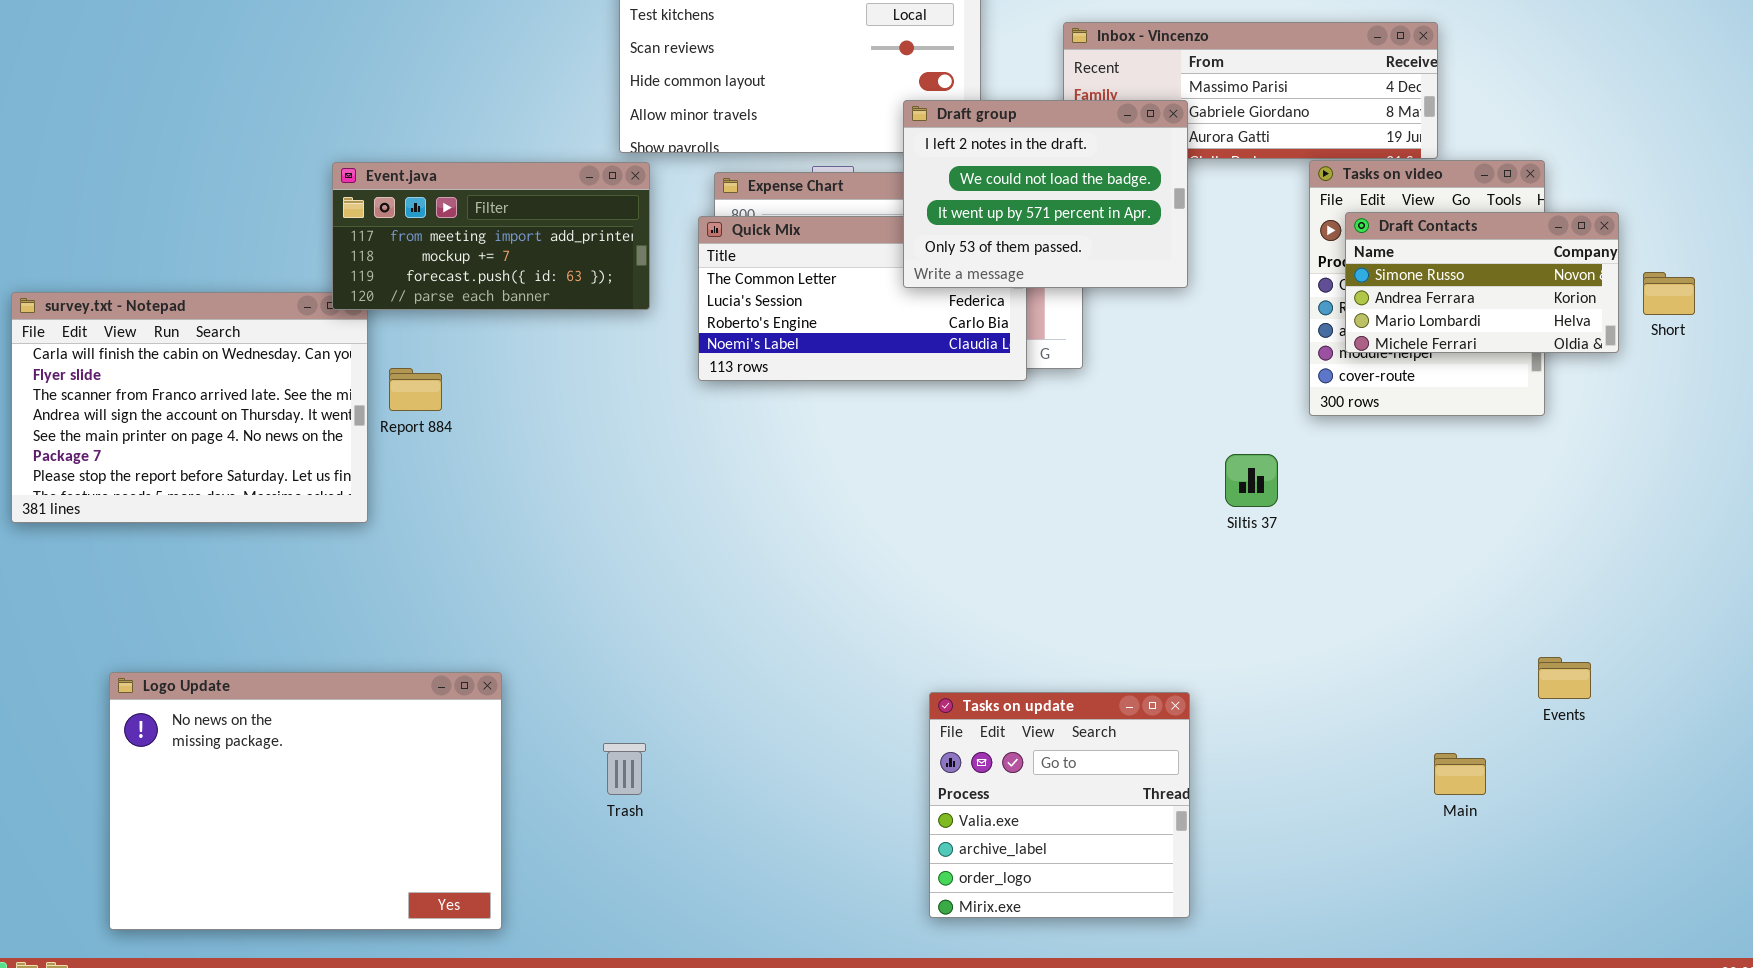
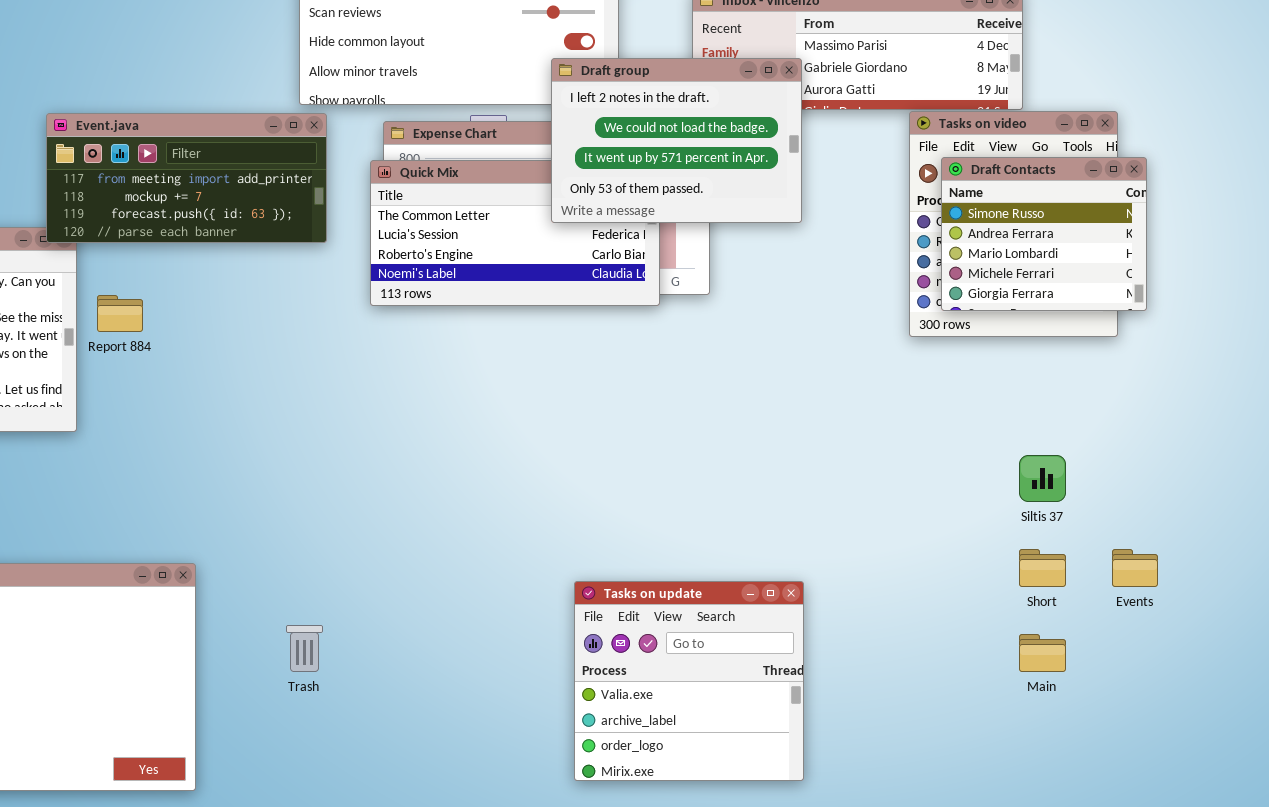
Draft Contacts: [1345,212,1619,353] -> [941,157,1147,311], resized
Short: [1643,272,1695,315] -> [1019,549,1066,587], moved
Siltis 37: [1225,454,1278,507] -> [1019,455,1066,502], moved

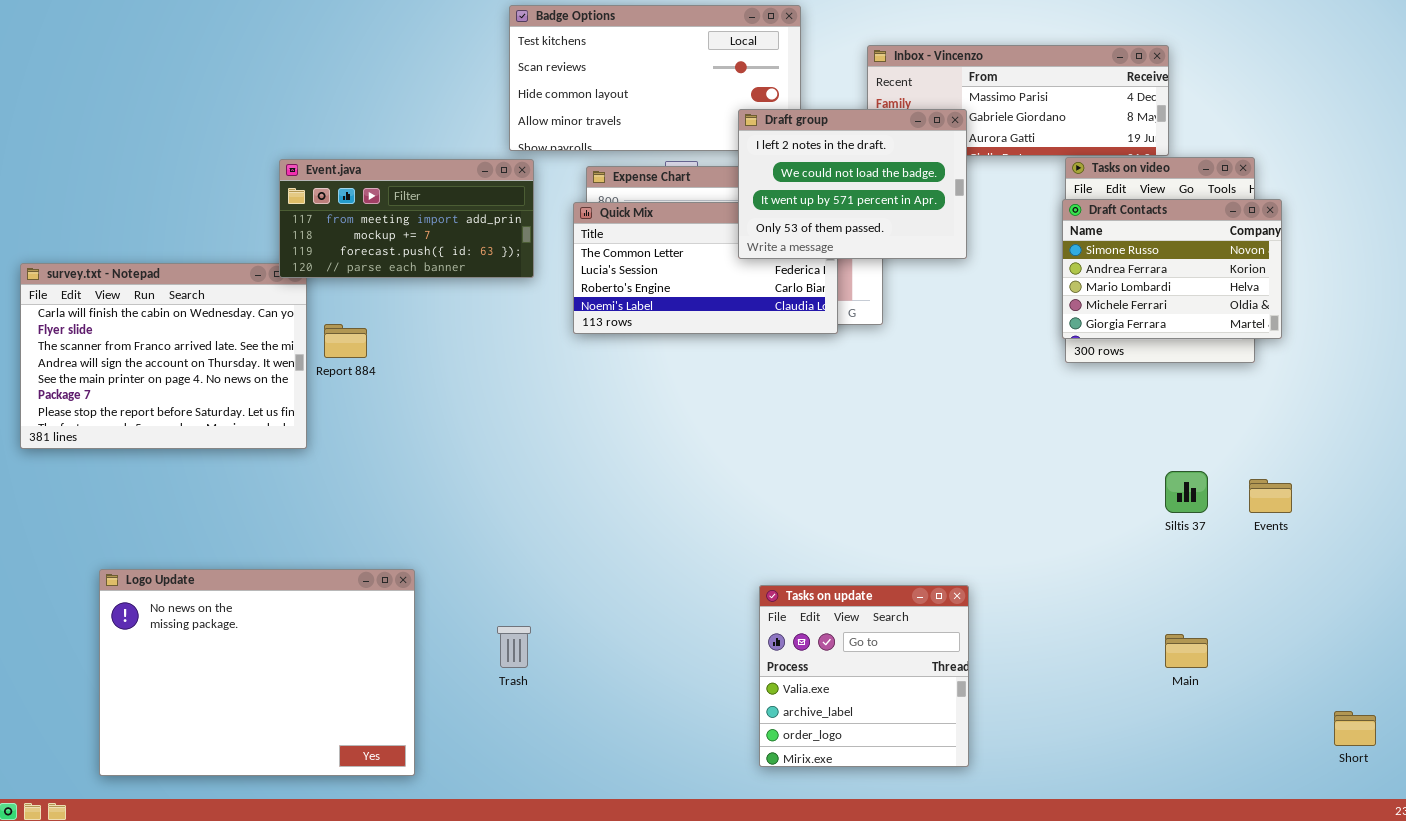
Draft Contacts: [941,157,1147,311] -> [1062,199,1282,339], resized
Short: [1019,549,1066,587] -> [1334,711,1376,746], moved
Events: [1112,549,1158,587] -> [1249,479,1292,513], moved

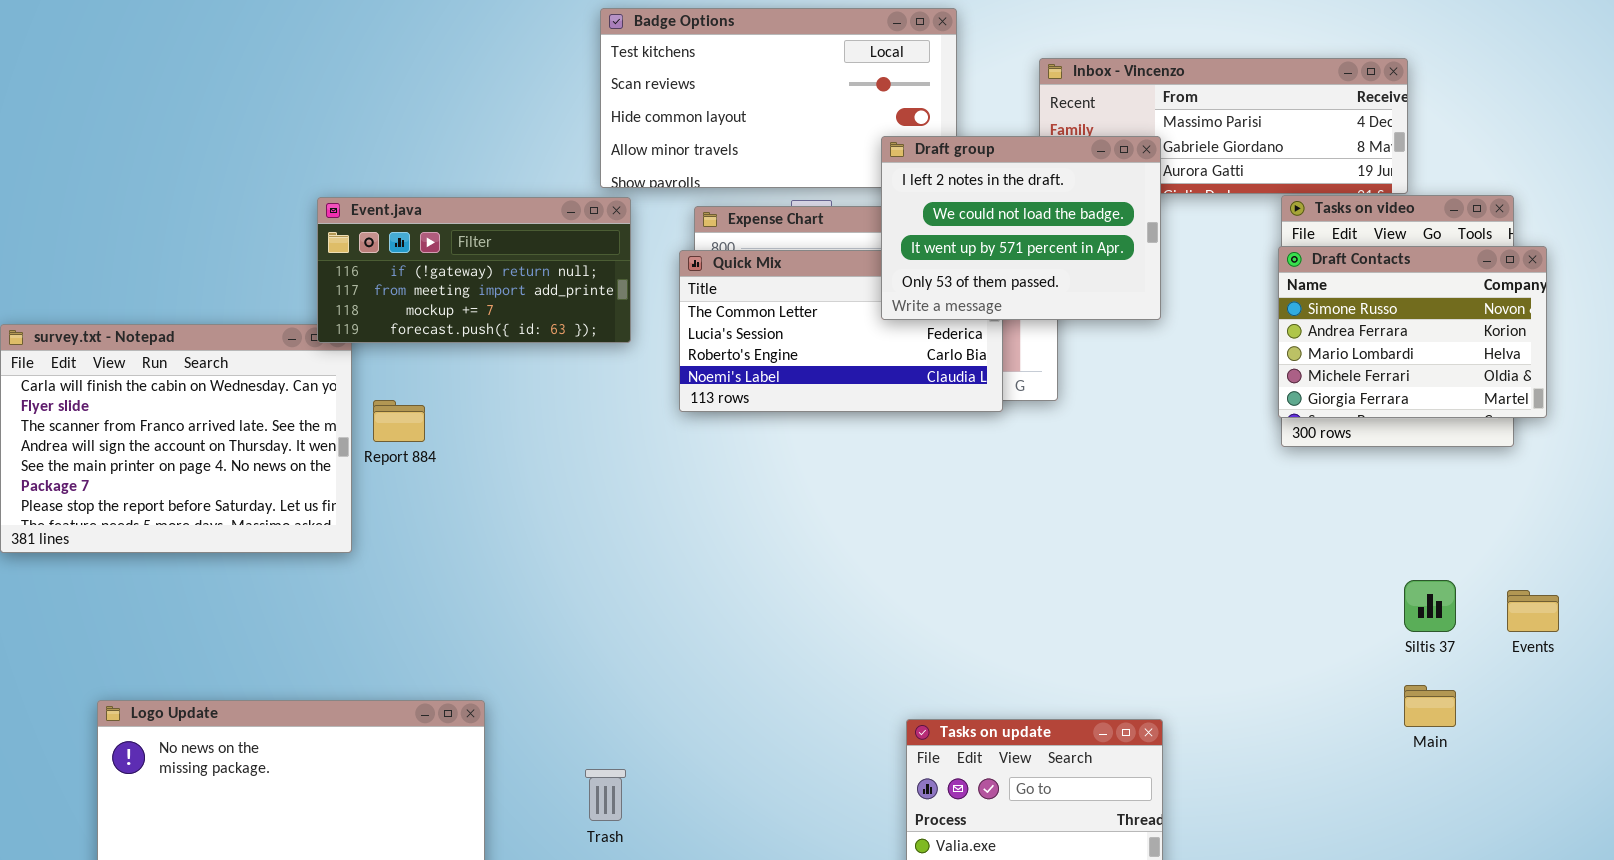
Event.java: [279,159,534,278] -> [317,197,631,343], scrolled up 1 row
Main: [1165,634,1208,668] -> [1404,685,1456,727], moved

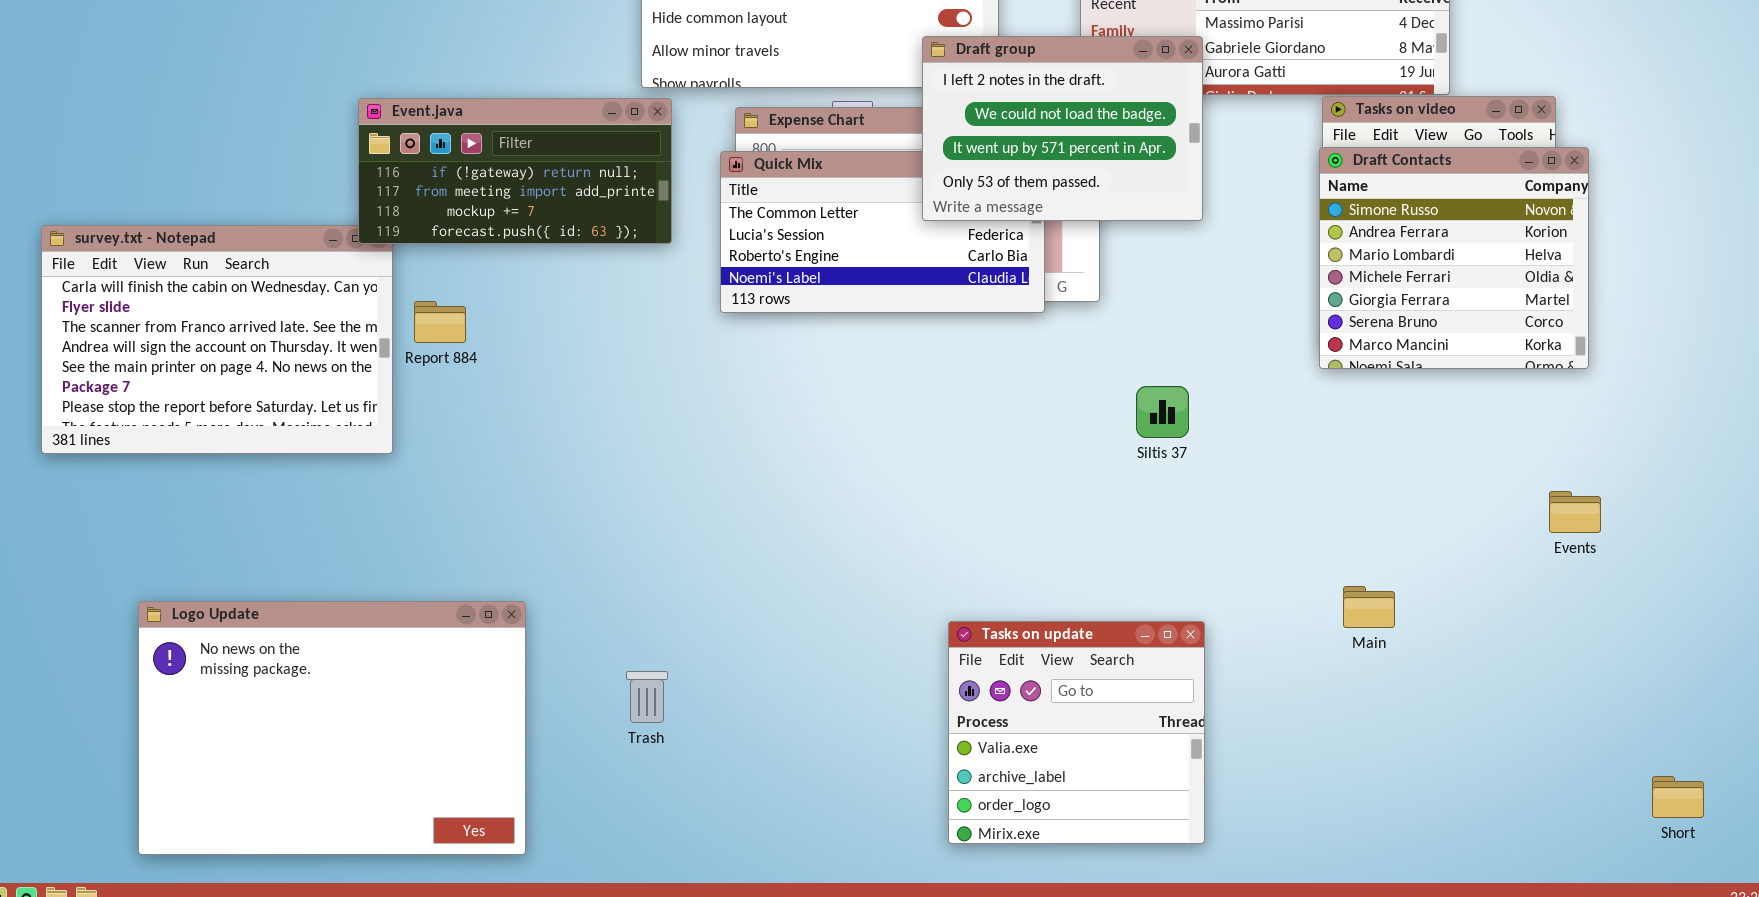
Draft Contacts: [1278,246,1547,418] -> [1319,147,1589,369], resized
Siltis 37: [1404,580,1456,632] -> [1136,386,1189,438], moved
Main: [1404,685,1456,727] -> [1343,586,1395,628], moved

